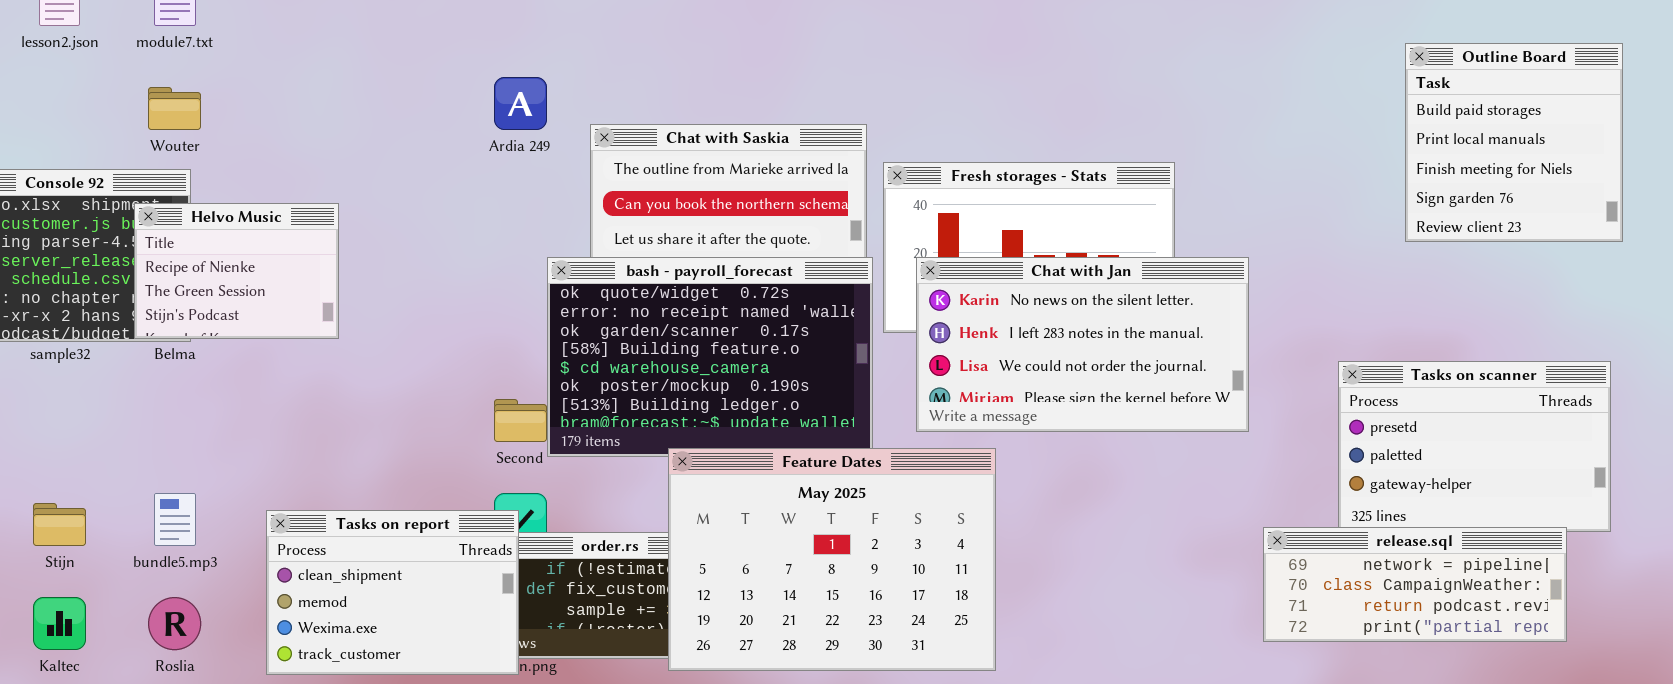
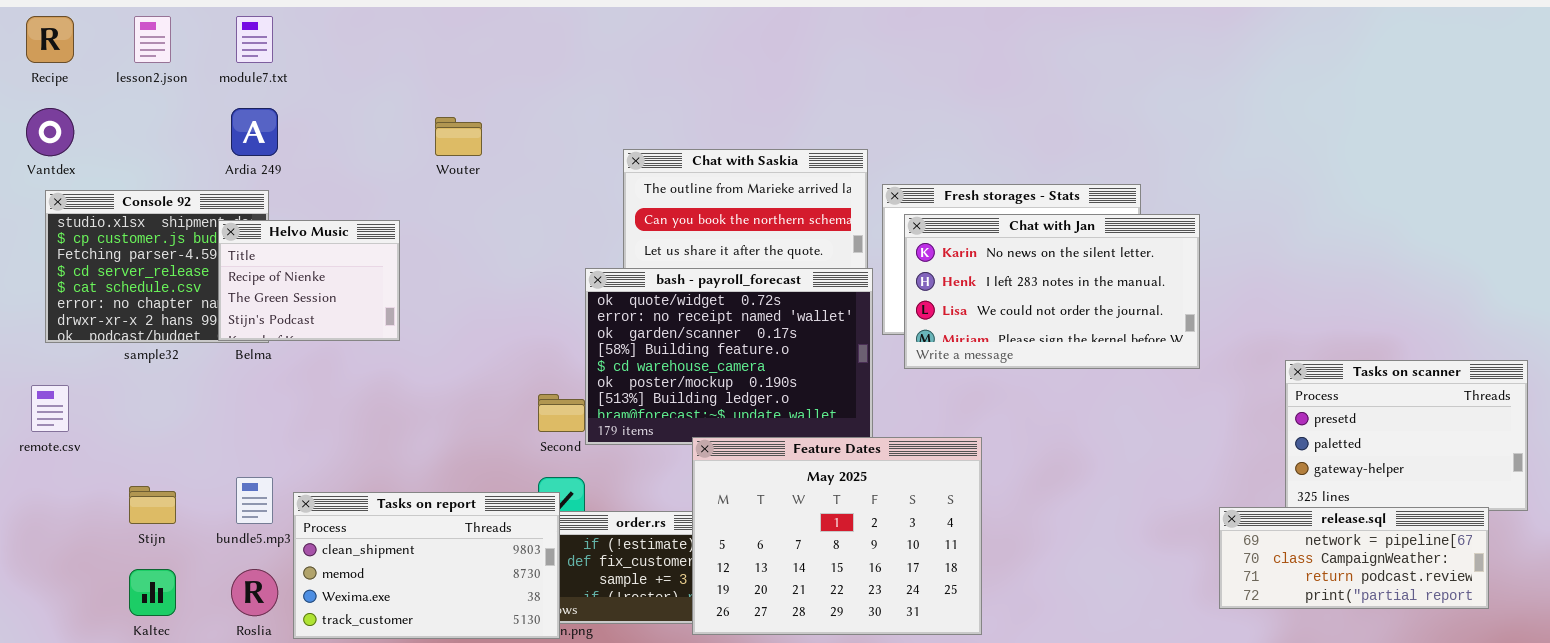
Outline Board: [1405,43,1623,242] -> none, closed
Ardia 249: [494,77,547,130] -> [231,108,278,156], moved
Wouter: [148,87,201,130] -> [435,117,482,156], moved
Chat with Jan: [916,257,1249,432] -> [904,214,1200,369], moved
Tasks on report: [266,510,519,675] -> [293,492,560,639], resized

